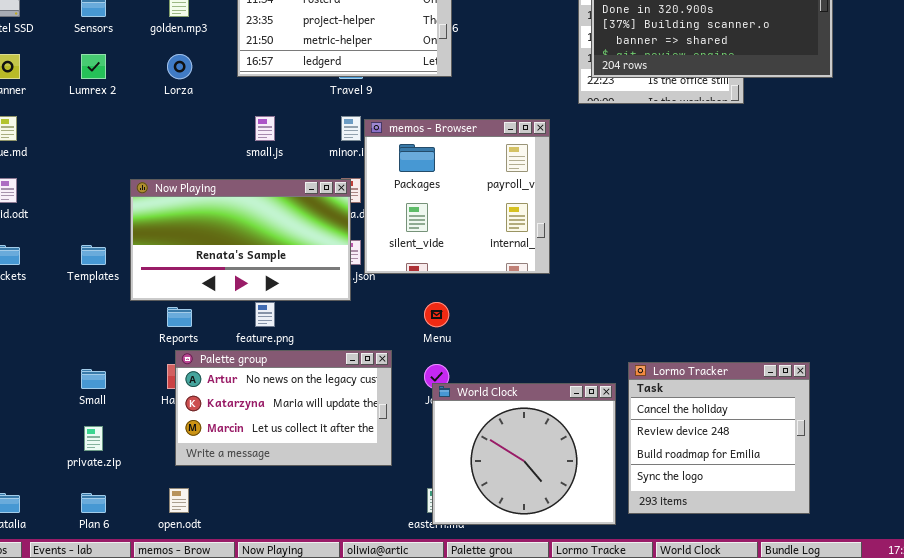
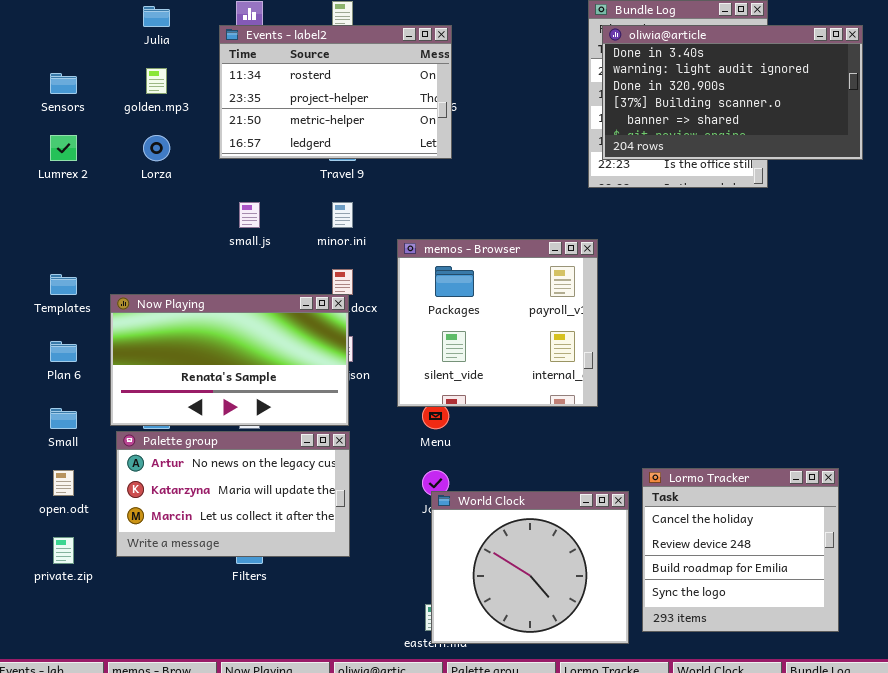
memos - Browser: [364,119,550,274] -> [397,239,598,407], moved
Now Playing: [130,179,351,301] -> [110,294,349,426], moved
Templates: [81,245,106,265] -> [50,274,77,295], moved
Palette group: [175,350,392,466] -> [116,431,350,557], moved
Small: [81,369,106,389] -> [50,408,77,429], moved
open.odt: [169,488,189,513] -> [53,470,74,496], moved
Plan 6: [81,493,106,513] -> [50,341,77,362], moved

